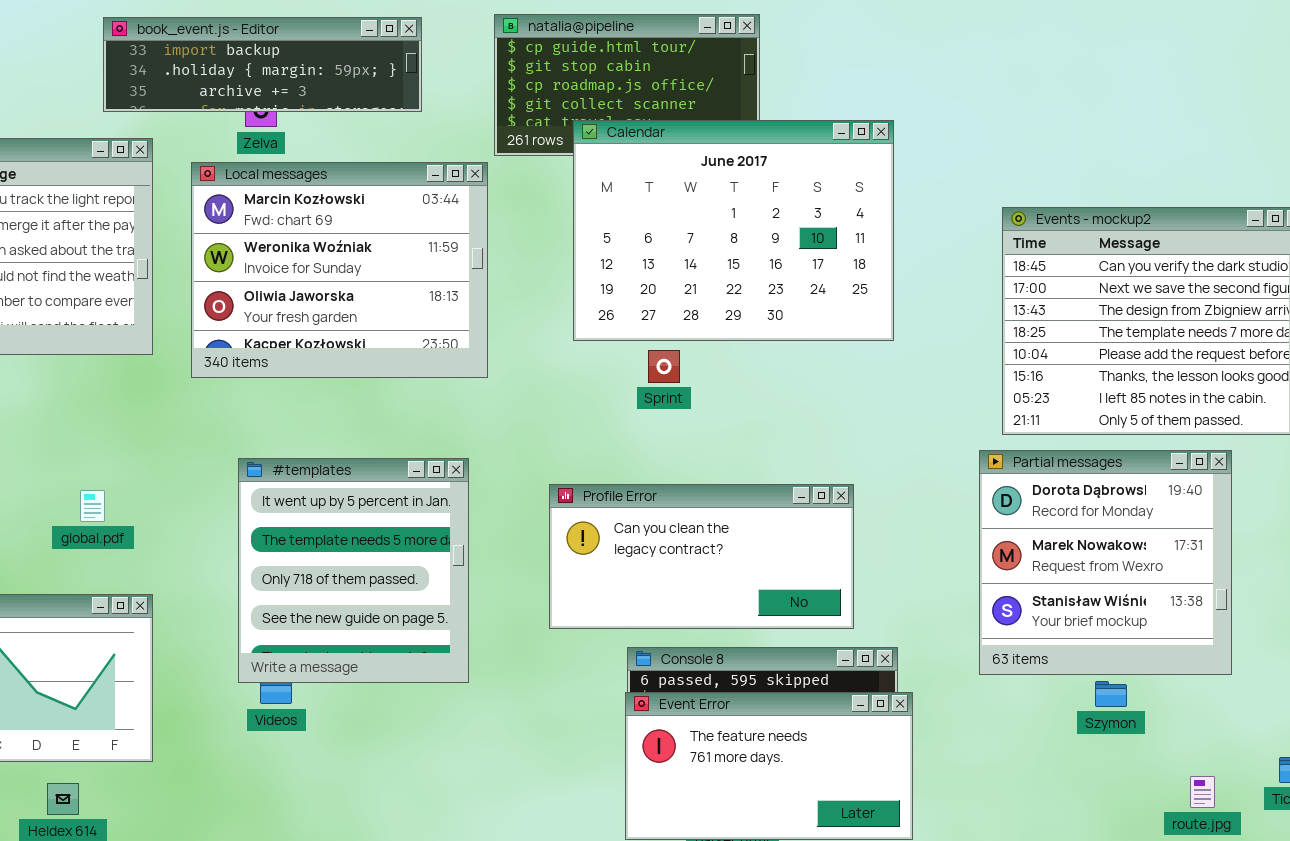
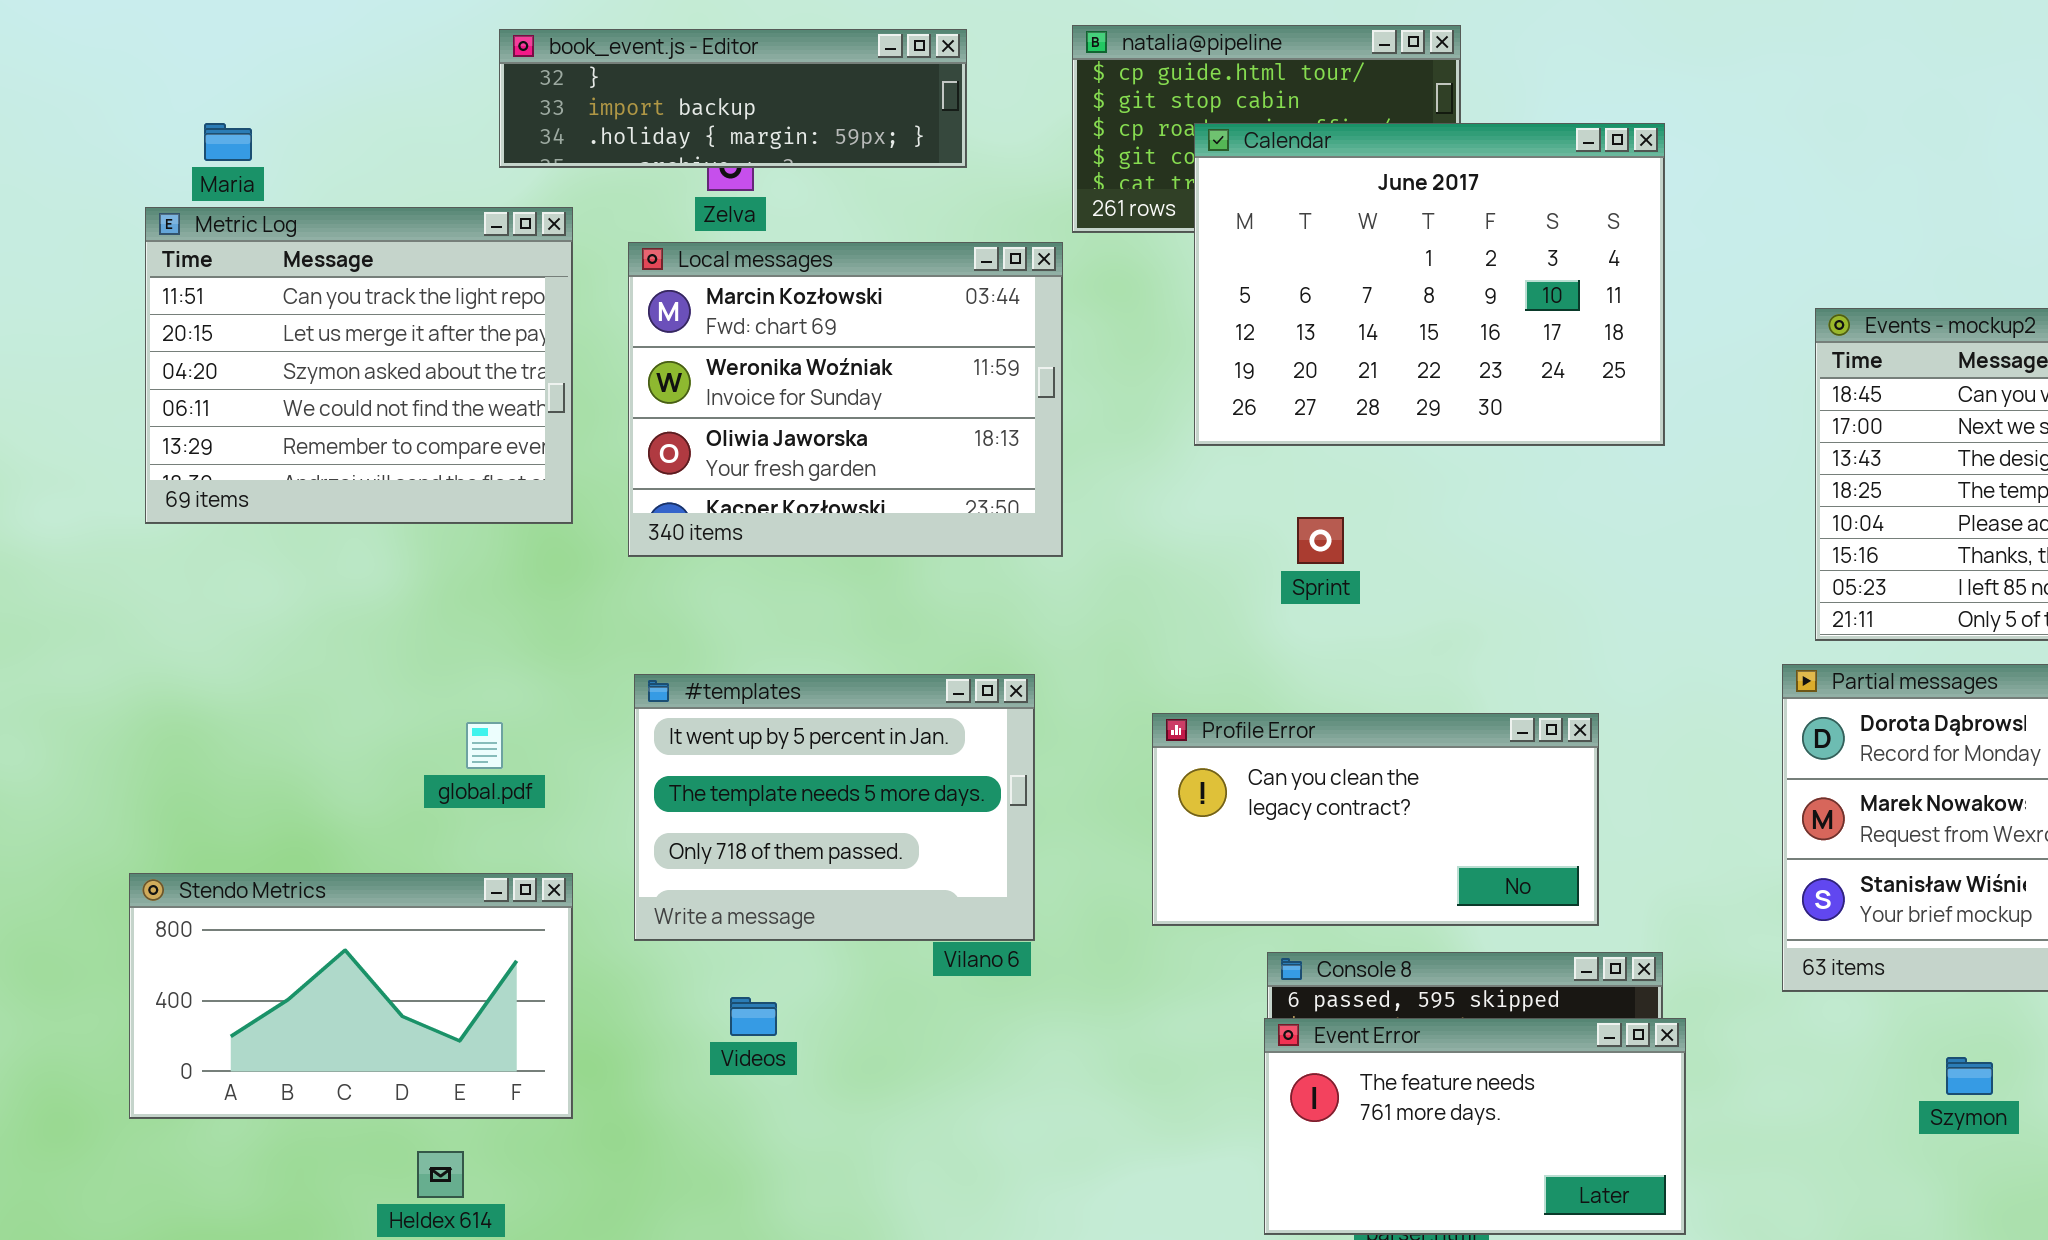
book_event.js - Editor: [103,17,422,112] -> [499,29,967,168], scrolled up 1 row
Calendar: [573,120,894,341] -> [1194,123,1665,446], moved
#templates: [238,458,469,683] -> [634,674,1035,941], resized
Szymon: [1095,681,1127,707] -> [1946,1057,1993,1095], moved

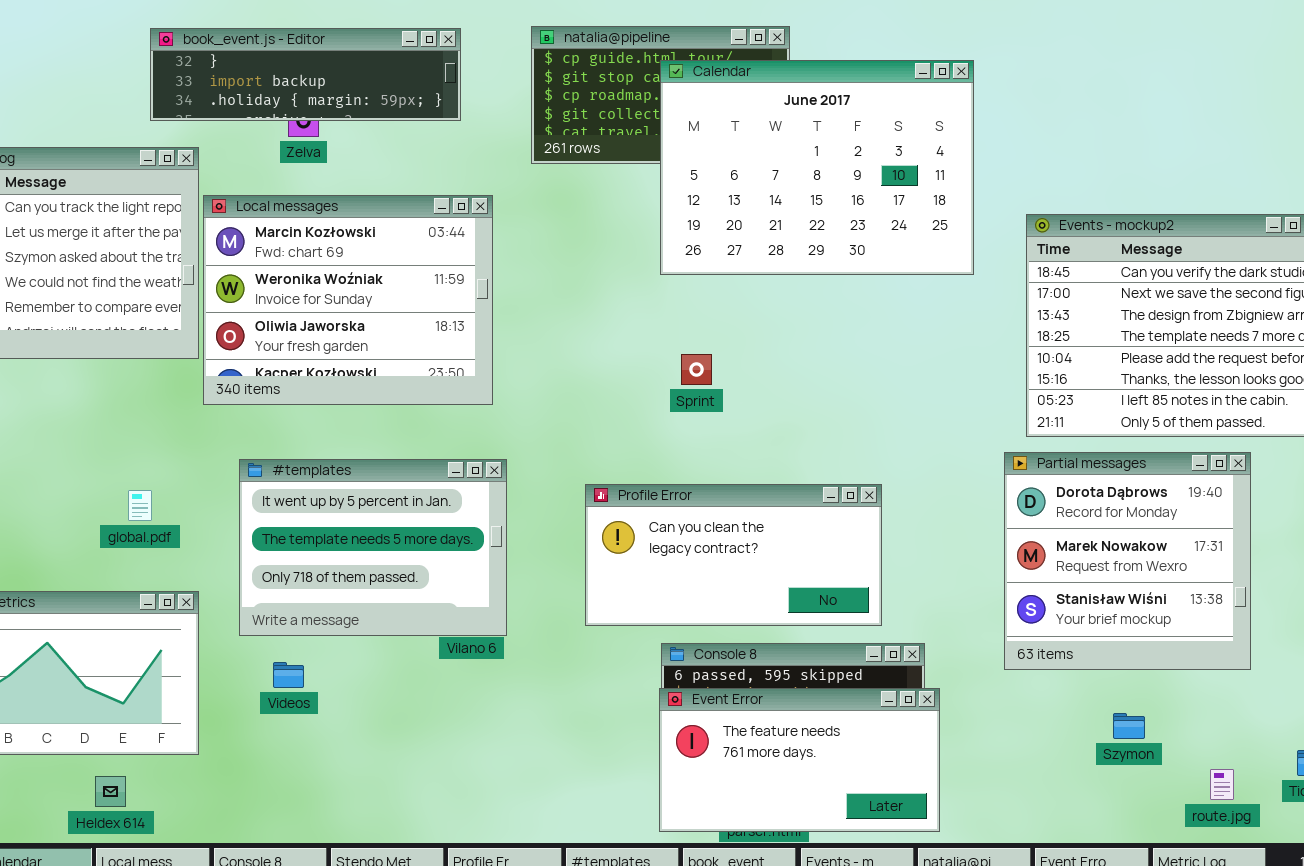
Calendar: [1194,123,1665,446] -> [660,60,974,275], moved
Local messages: [628,242,1063,557] -> [203,195,493,405], moved
Videos: [730,997,777,1036] -> [273,662,304,688], moved

